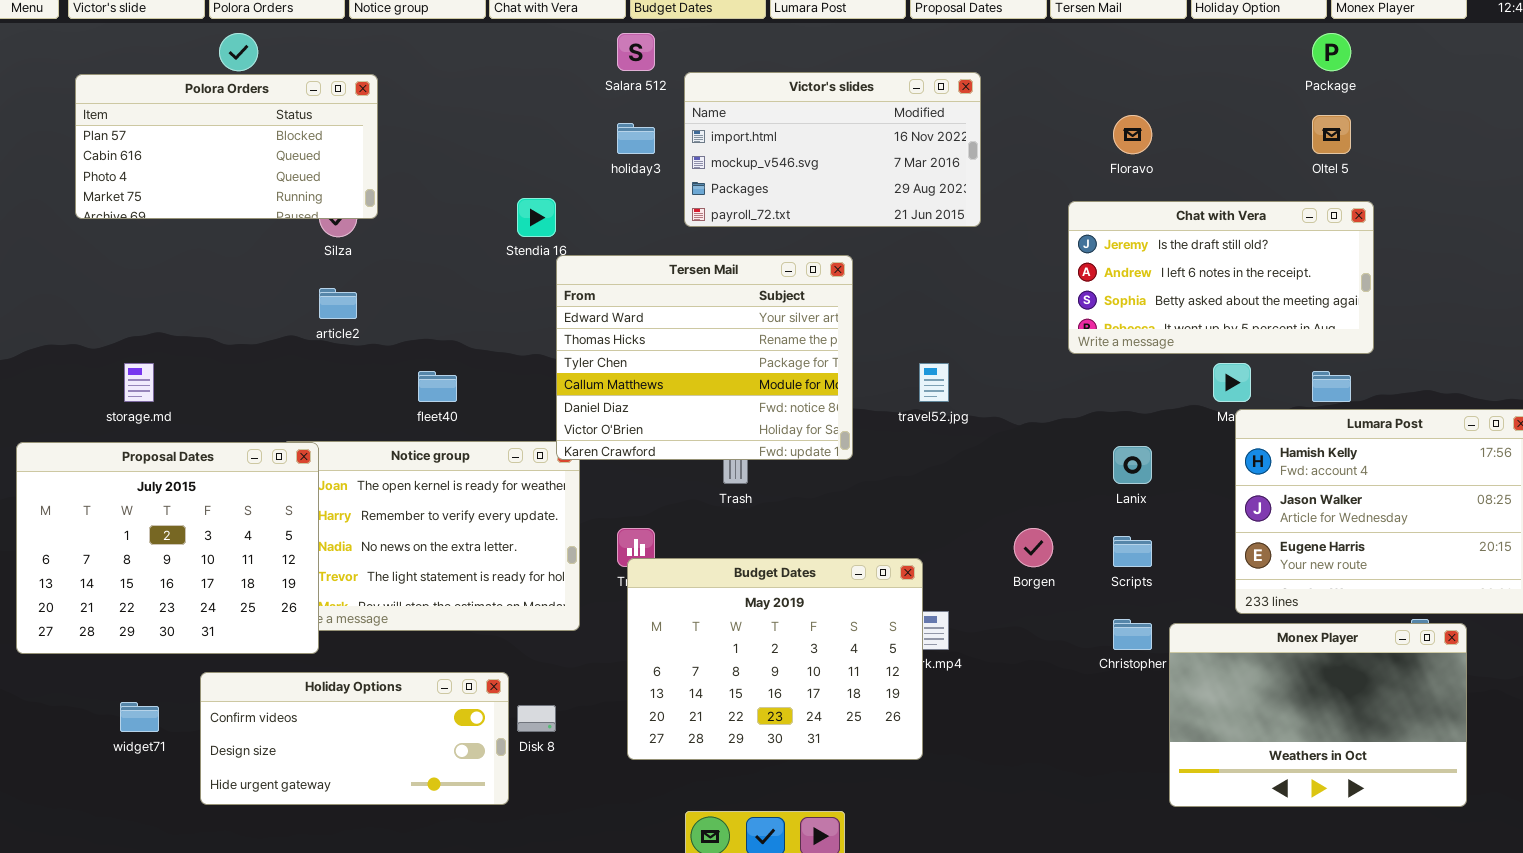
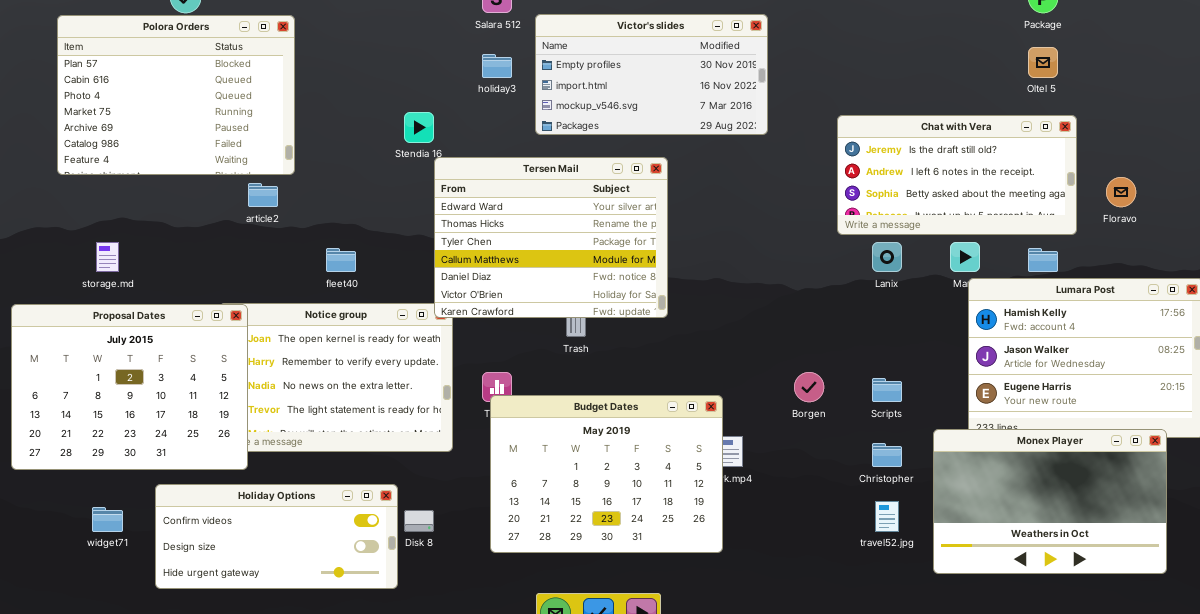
Victor's slides: [684,72,981,227] -> [535,14,768,135], scrolled up 1 row
Polora Orders: [75,74,378,219] -> [57,15,295,175], resized
Floravo: [1113,115,1152,154] -> [1106,177,1136,207], moved
travel52.jpg: [919,363,949,402] -> [875,501,899,532], moved
Lanix: [1113,446,1152,484] -> [872,242,902,272], moved
Monex Player: [1169,623,1467,807] -> [933,429,1167,574], moved

